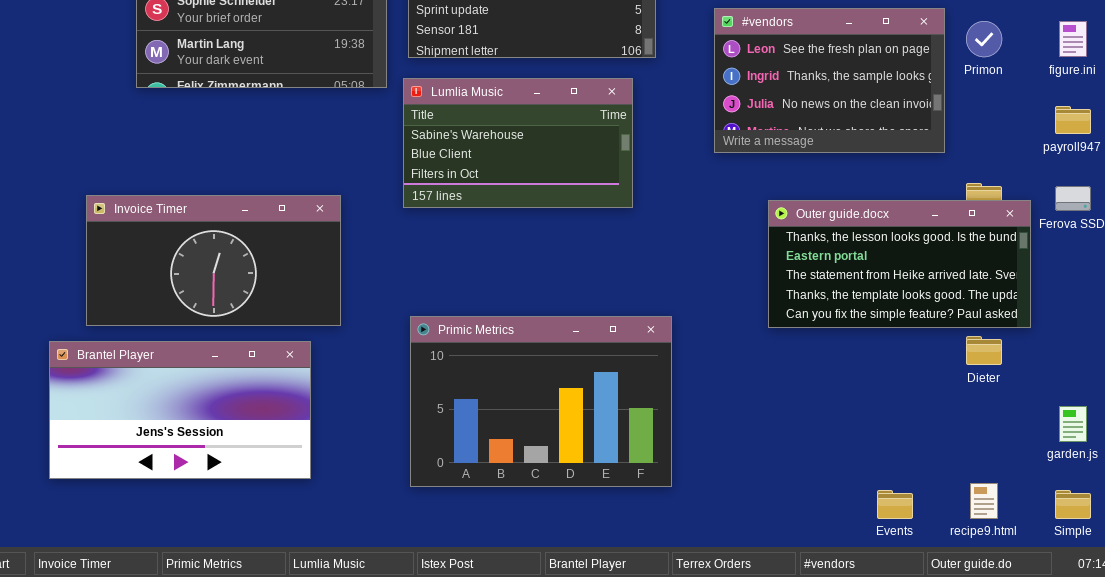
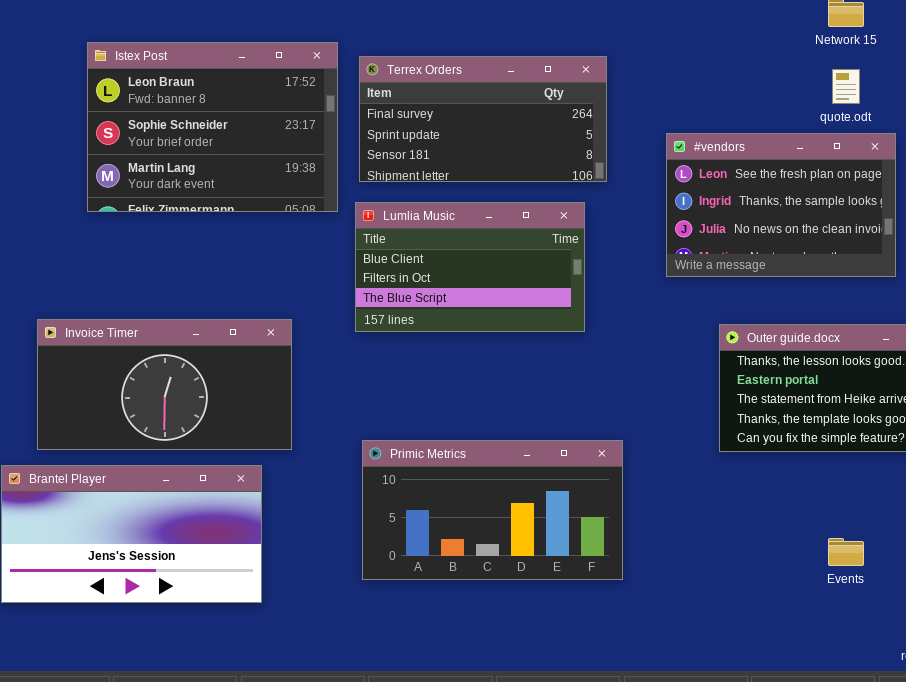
Lumlia Music: [403,78,633,208] -> [355,202,585,332], scrolled down 1 row
Primic Metrics: [410,316,672,487] -> [362,440,623,580], resized
Events: [877,490,913,519] -> [828,538,864,566], moved

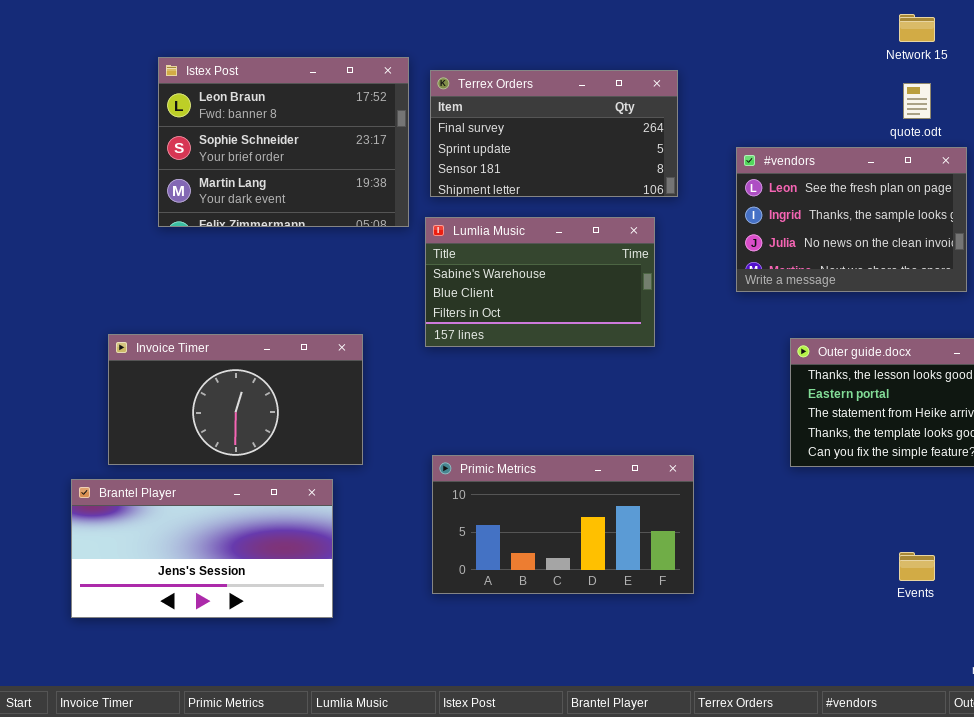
Lumlia Music: [355,202,585,332] -> [425,217,655,347], scrolled up 1 row

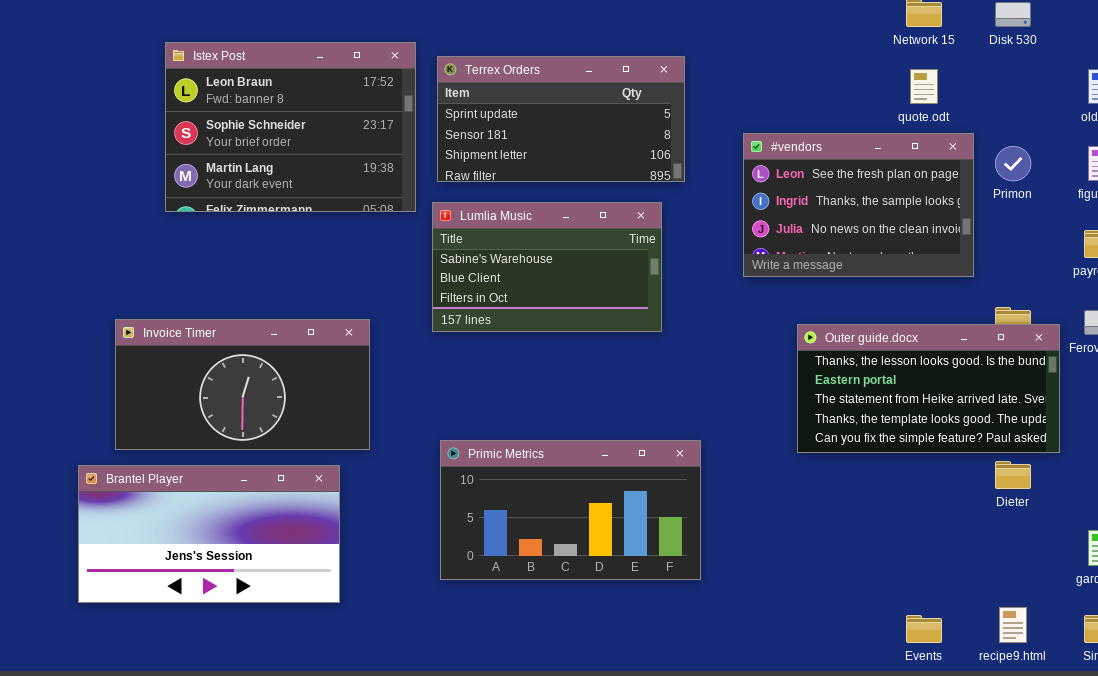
Terrex Orders: [430,70,678,197] -> [437,56,685,182], scrolled down 1 row
Events: [899,552,935,581] -> [906,615,942,643], moved

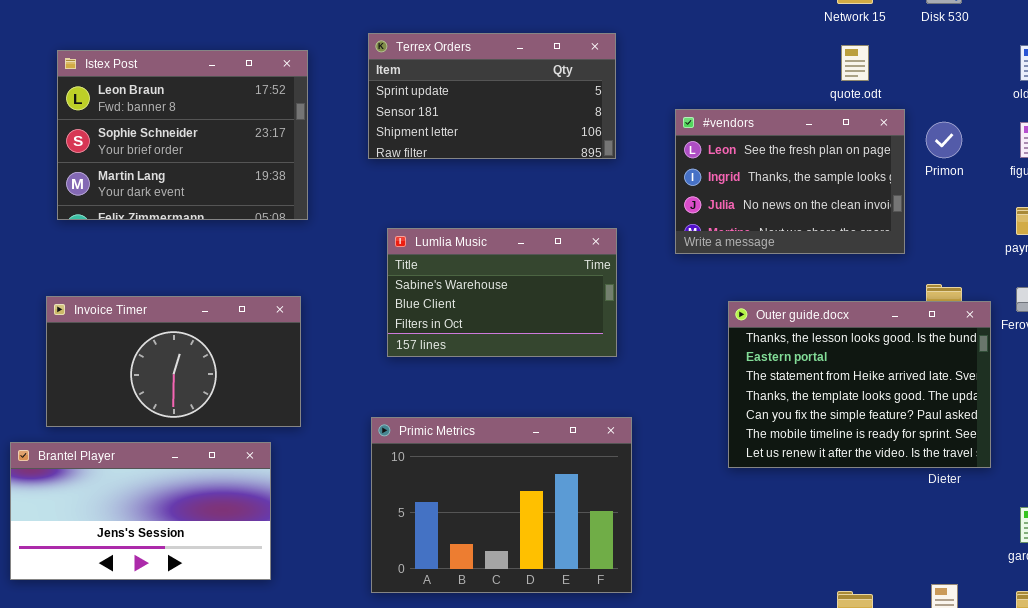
Istex Post: [165,42,416,212] -> [57,50,308,220], moved
Lumlia Music: [432,202,662,332] -> [387,228,617,357], moved
Outer guide.docx: [797,324,1060,453] -> [728,301,991,468], resized
Primic Metrics: [440,440,701,580] -> [371,417,632,593], resized

